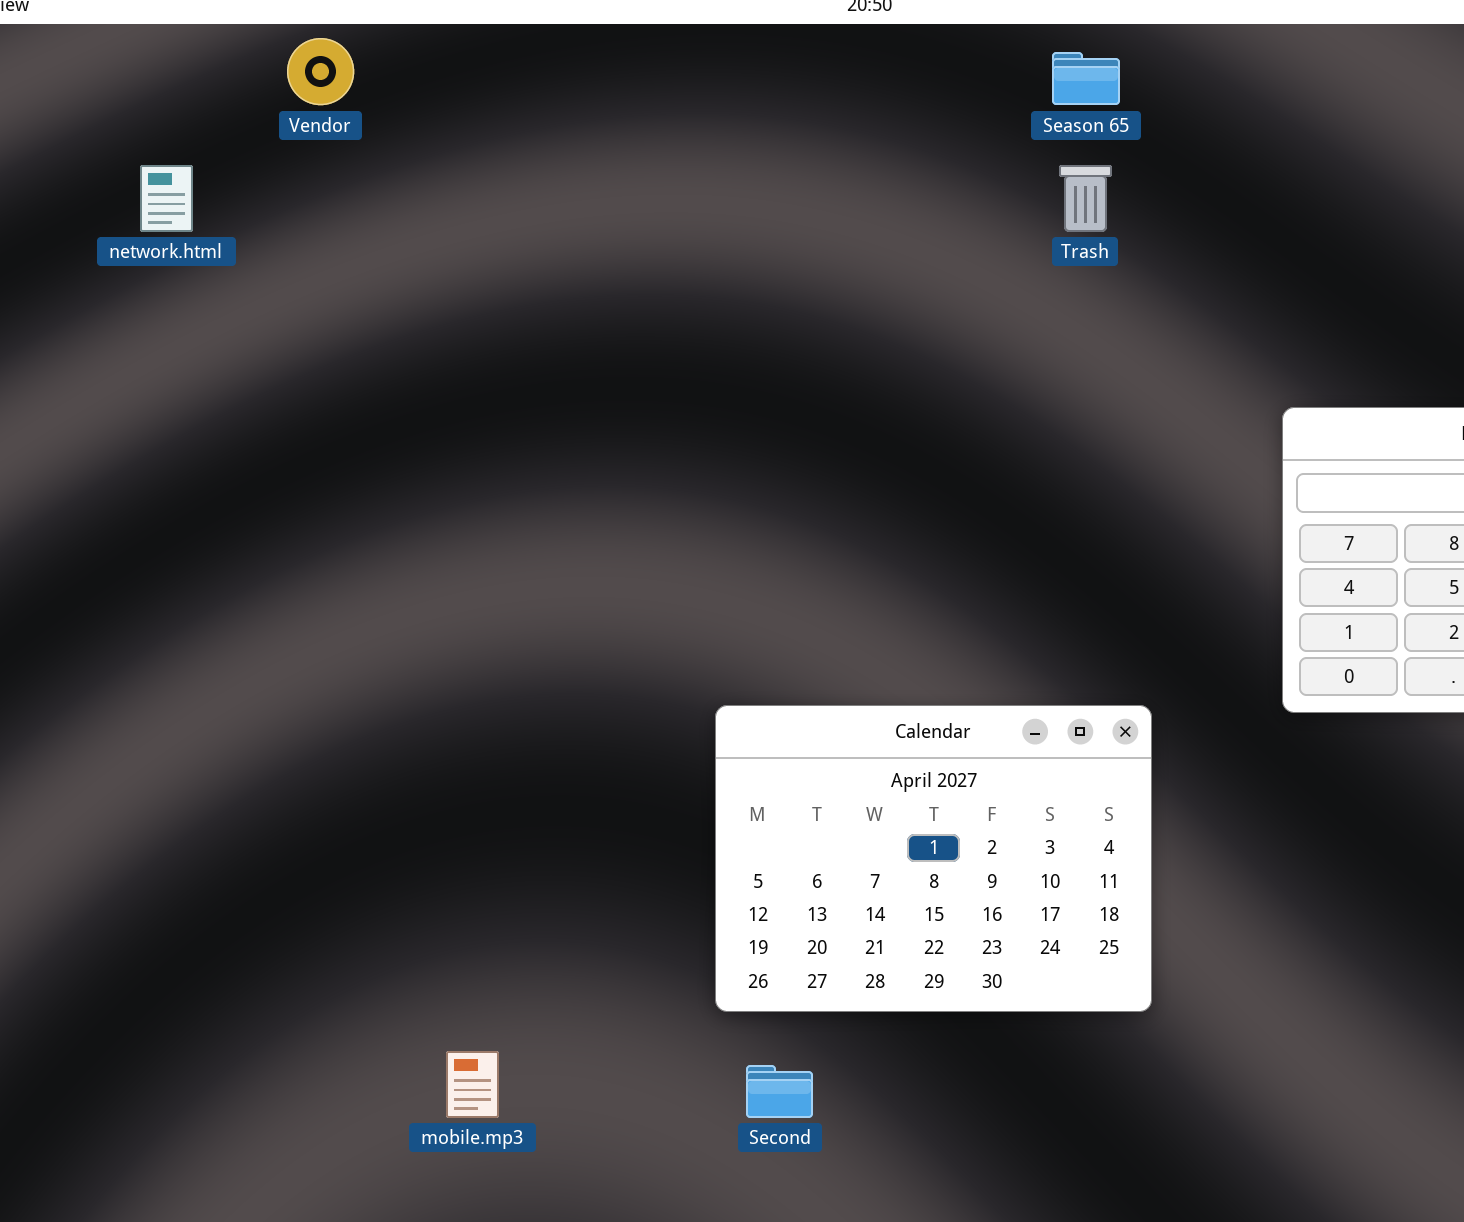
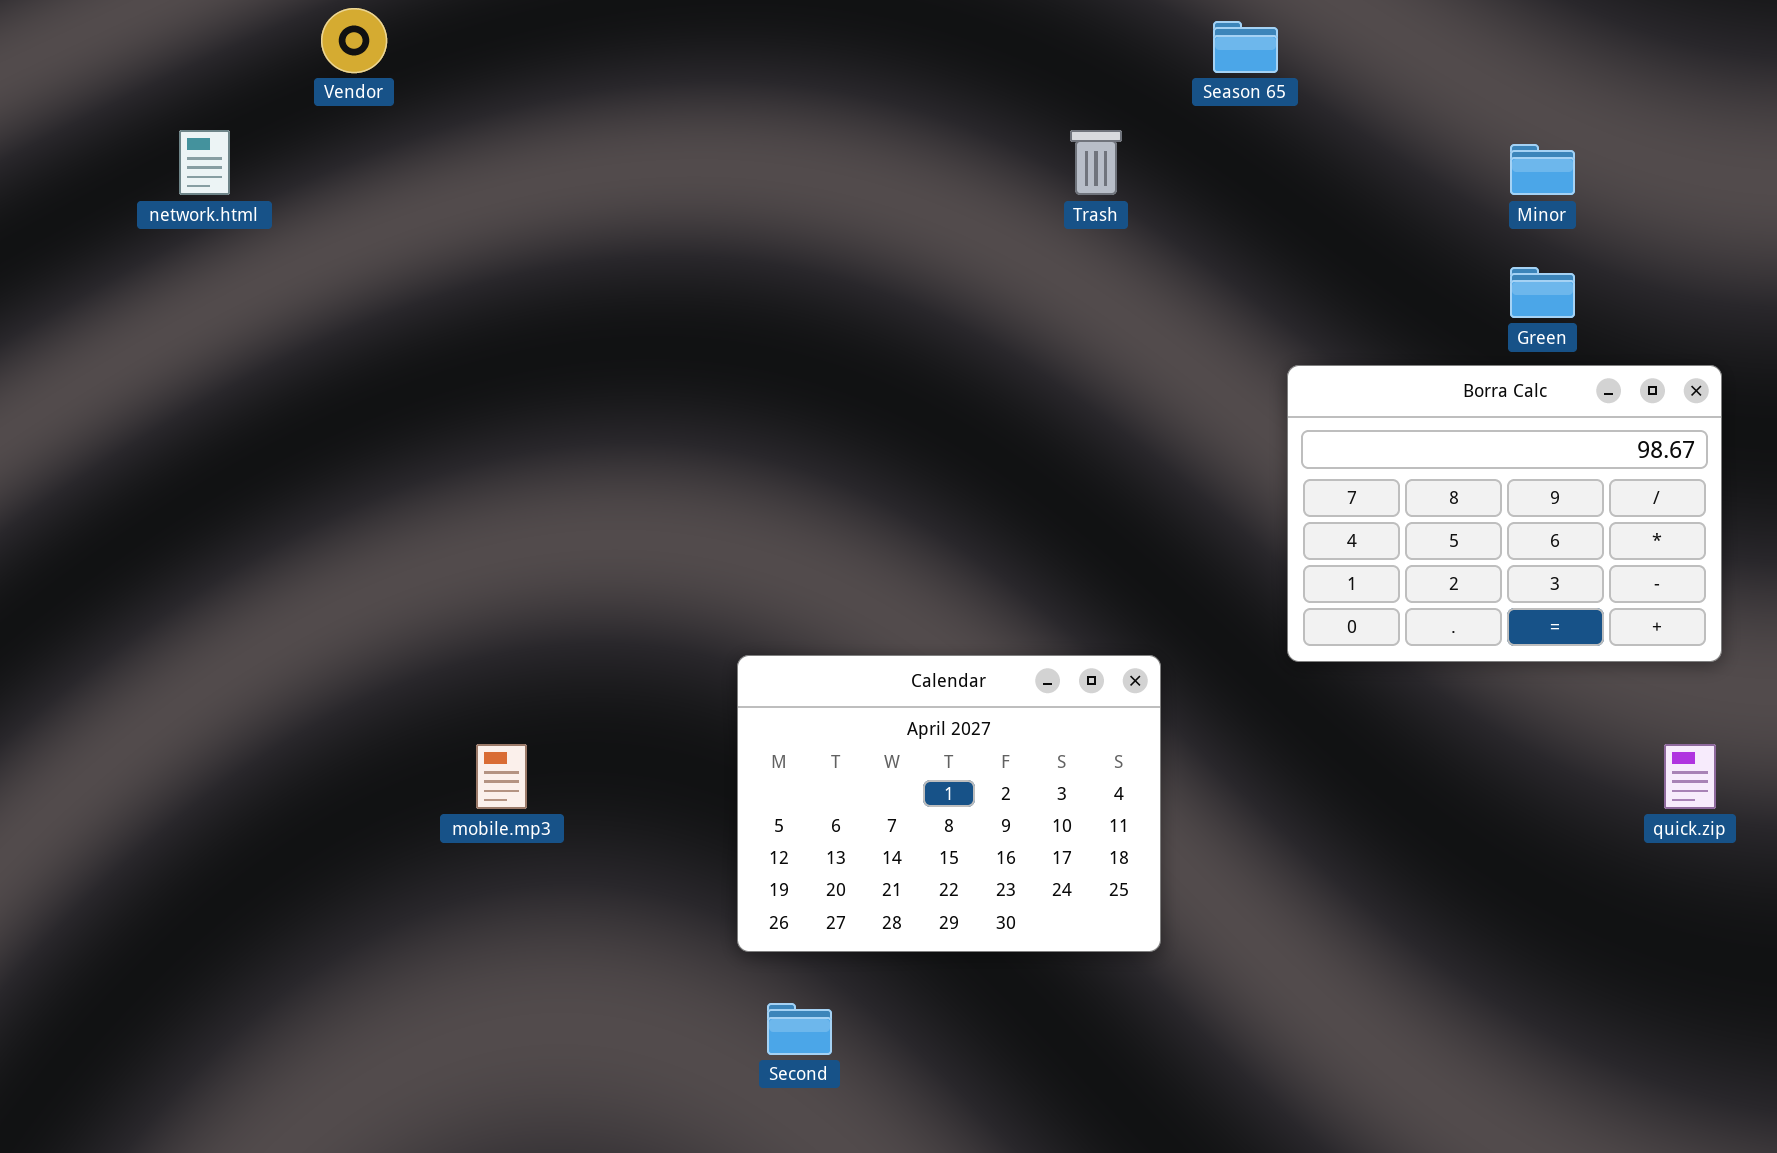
Season 65: [1052,52,1120,105] -> [1213,21,1278,73], moved
mobile.mp3: [446,1051,499,1118] -> [476,744,527,809], moved

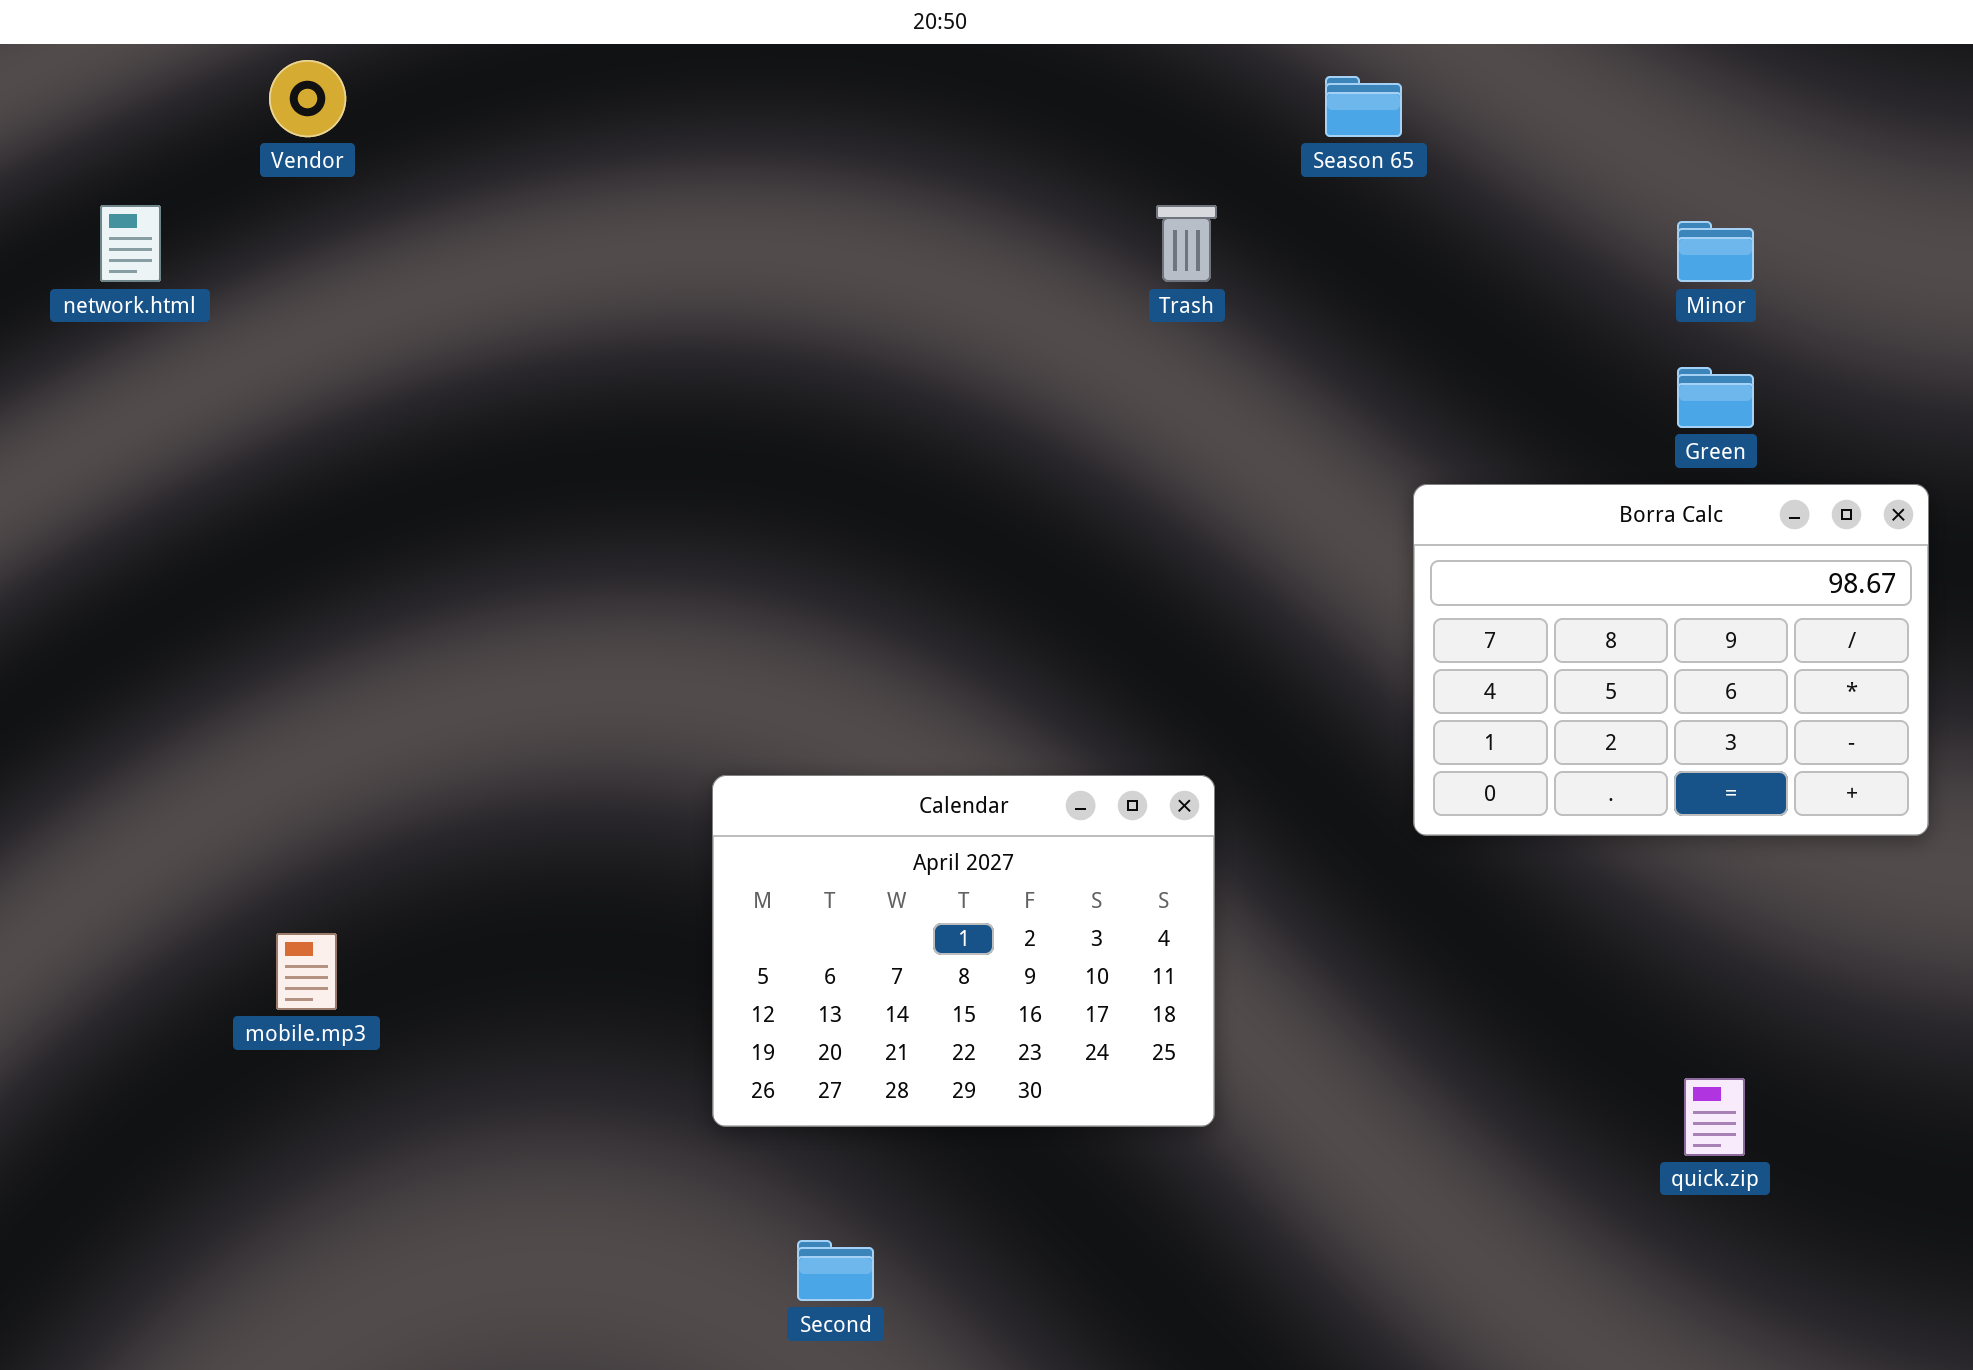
Calendar: [737,655,1161,952] -> [712,775,1215,1127], moved
mobile.mp3: [476,744,527,809] -> [276,933,337,1010], moved
quick.zip: [1664,744,1716,809] -> [1684,1078,1745,1156], moved

